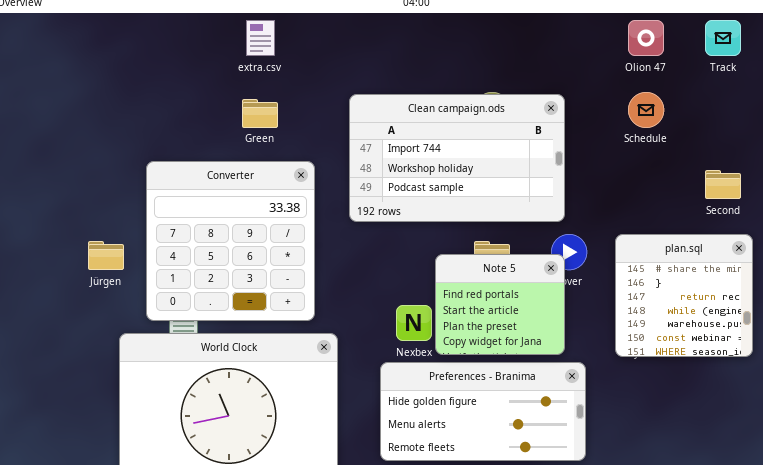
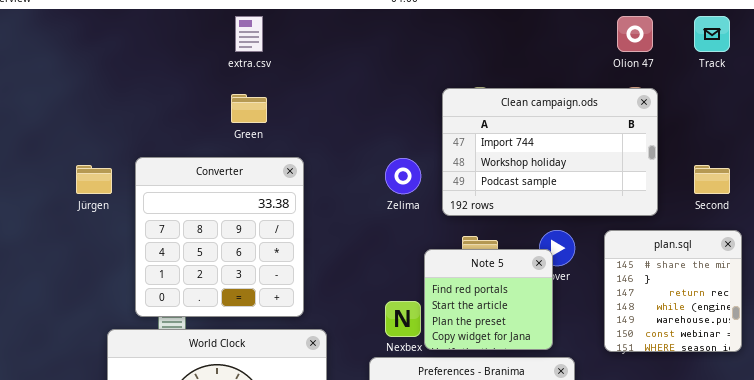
Clean campaign.ods: [349,94,565,222] -> [442,88,658,216], moved
Jürgen: [88,241,124,270] -> [76,165,112,194], moved

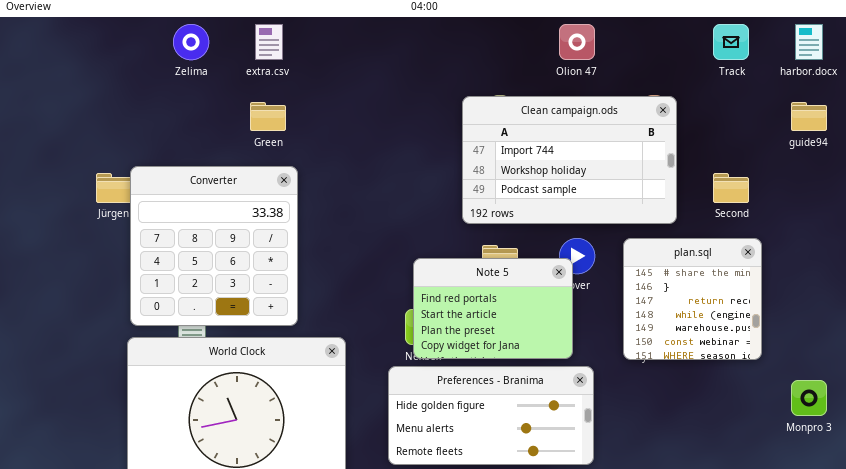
Olion 47: [617,16,653,52] -> [559,24,595,60], moved
Converter: [135,157,304,317] -> [130,166,298,326], moved
Zelima: [385,158,421,194] -> [173,24,209,60], moved
Note 5: [424,249,553,350] -> [413,258,573,359], resized

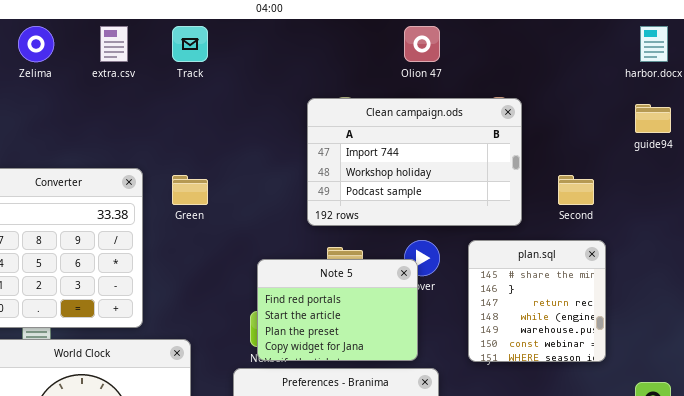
Track: [713,24,749,60] -> [172,26,208,62], moved
Green: [250,102,286,131] -> [172,175,208,205], moved

